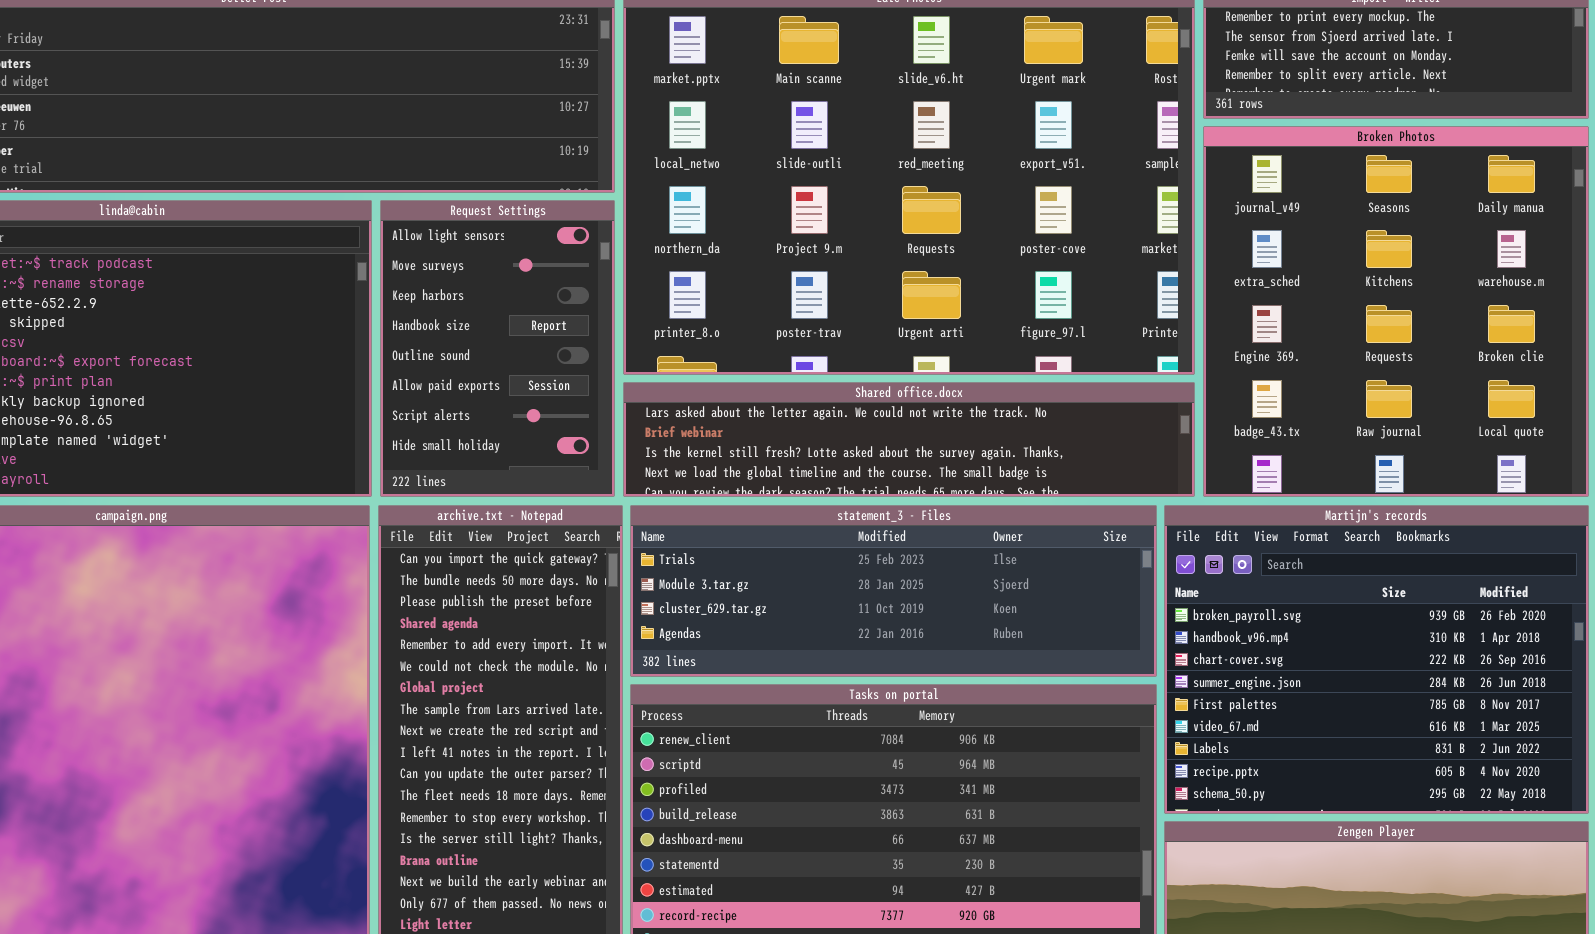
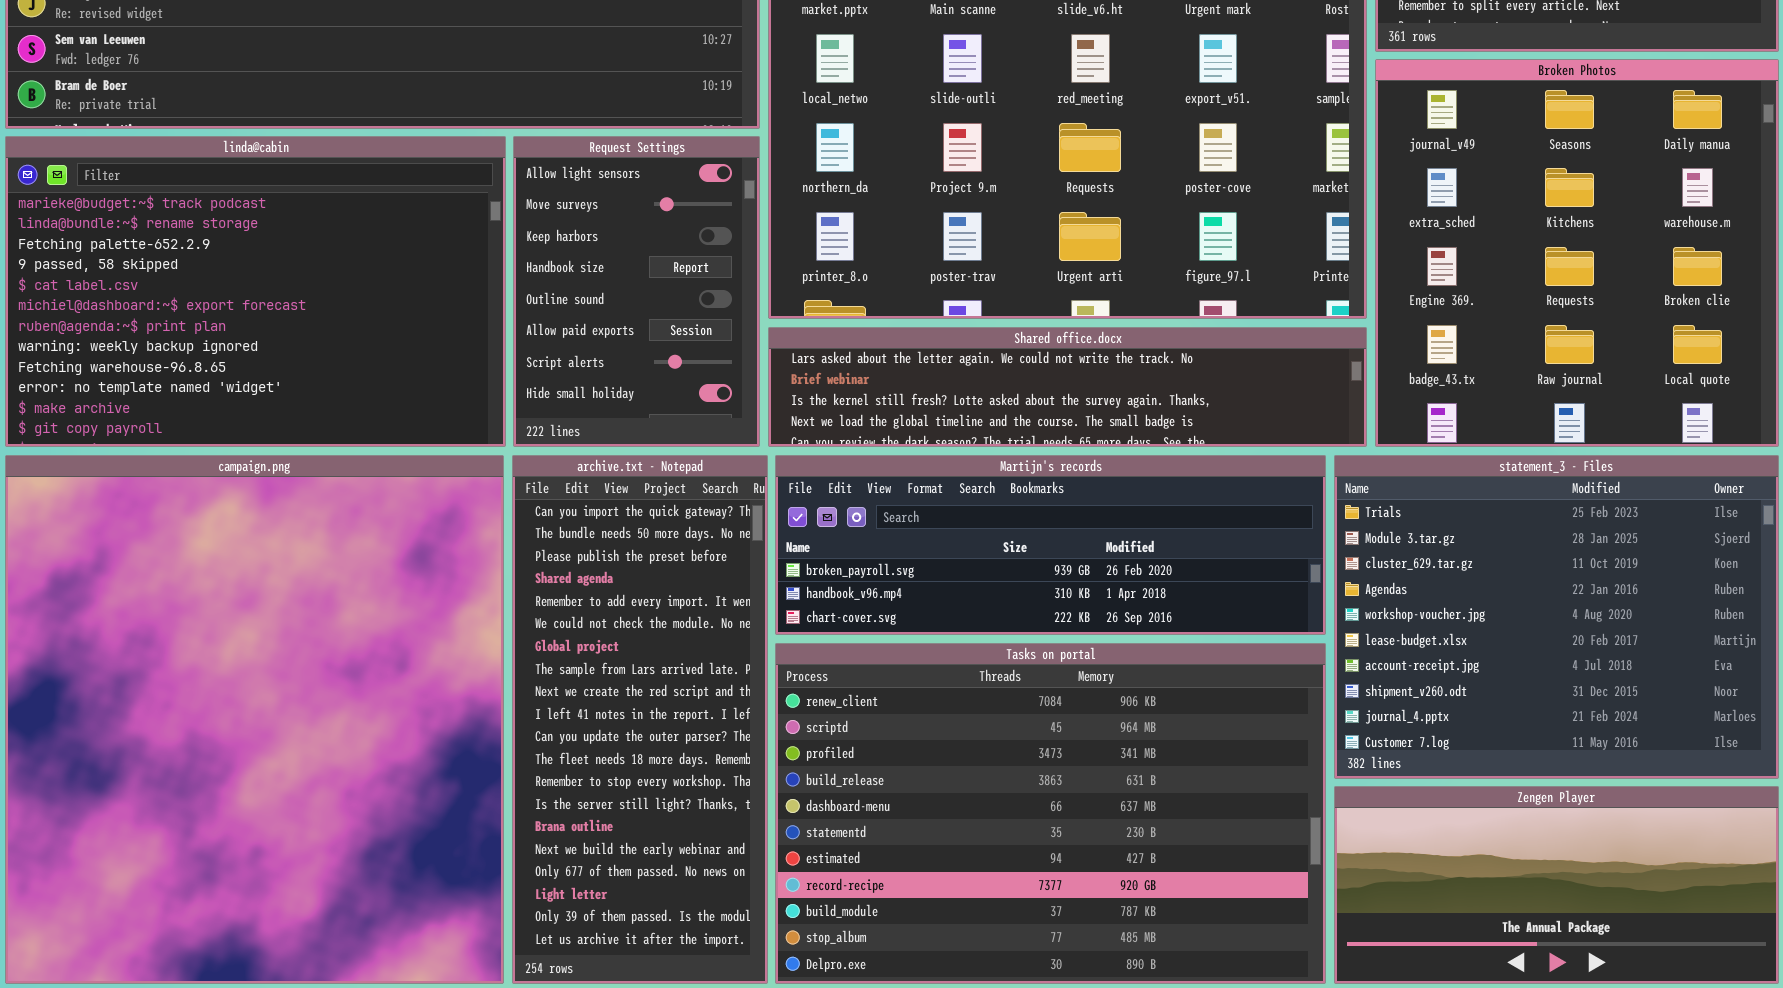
statement_3 - Files: [630,505,1157,677] -> [1334,455,1779,779], moved, resized
Martijn's records: [1164,505,1589,814] -> [775,455,1326,635], moved, resized

